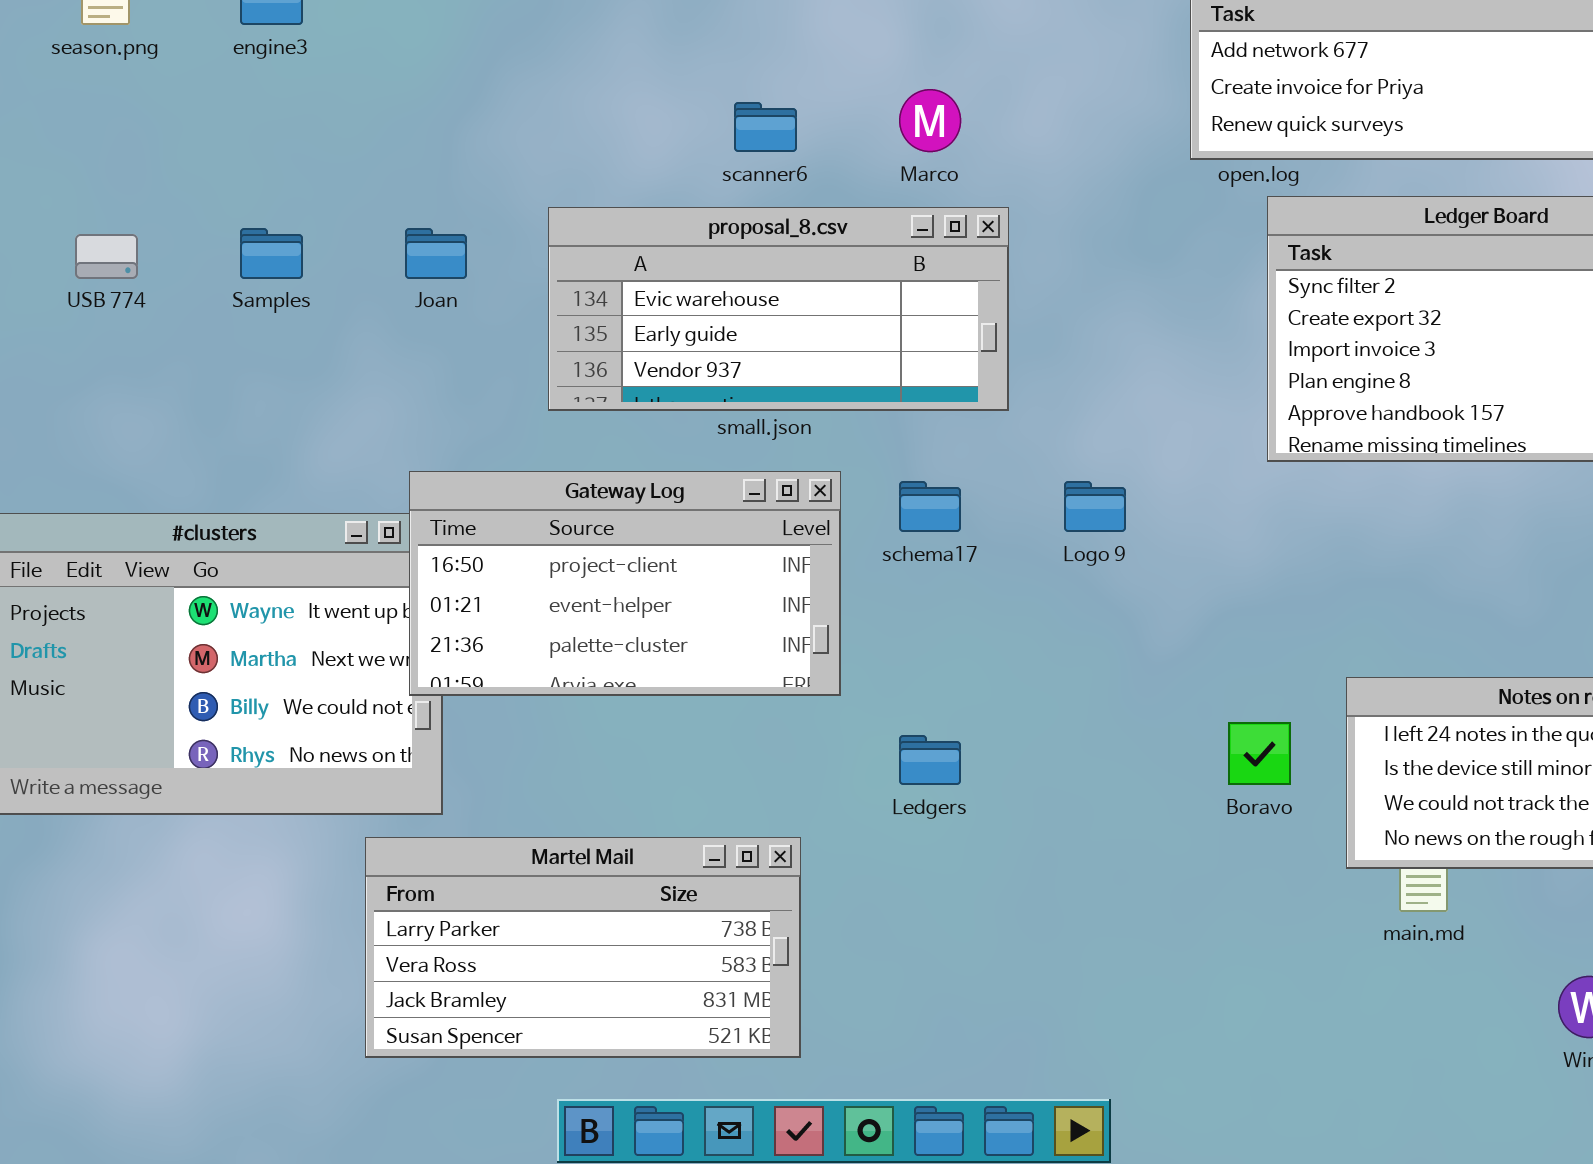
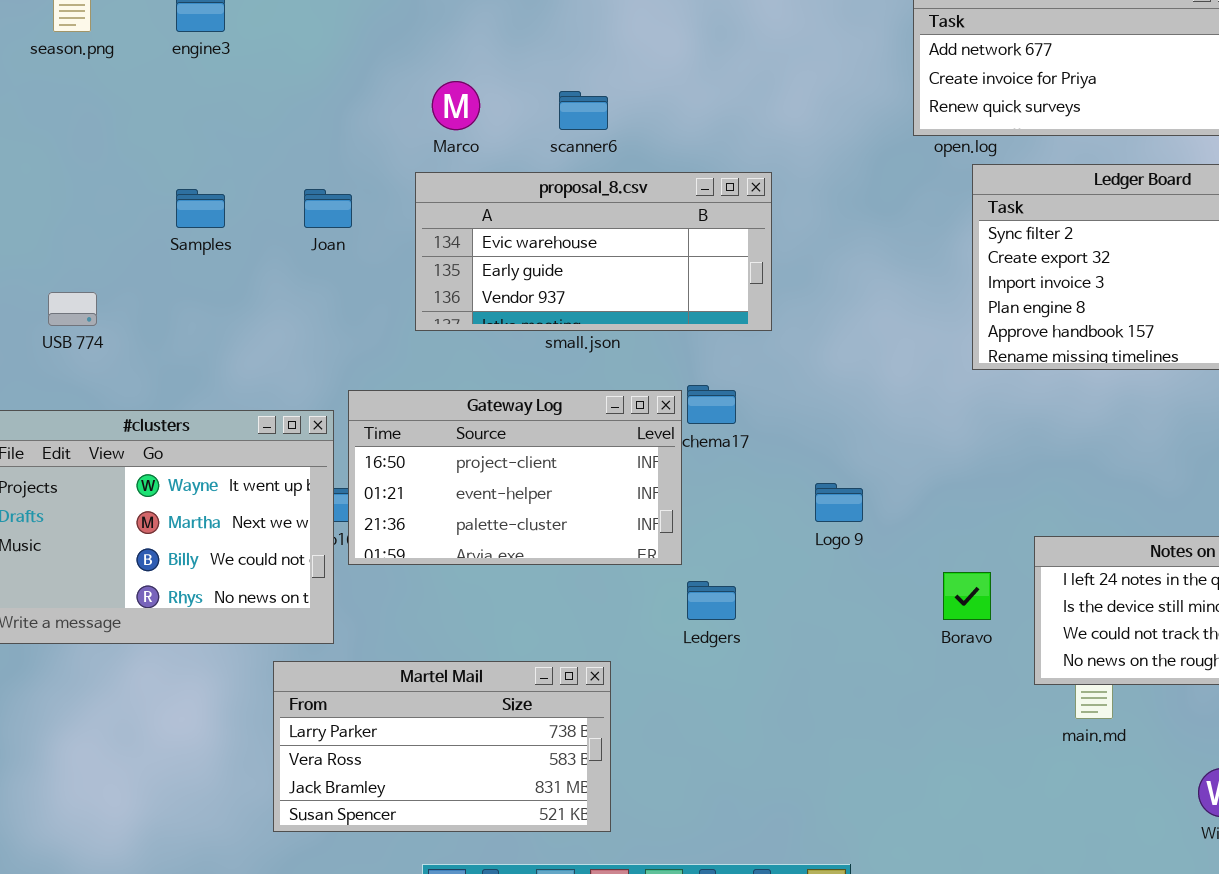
Marco: [899,89,961,152] -> [432,81,480,130], moved
USB 774: [75,234,138,279] -> [48,292,97,326], moved
Gateway Log: [409,471,841,696] -> [348,390,682,565], moved
Logo 9: [1064,481,1126,532] -> [815,483,863,522], moved

